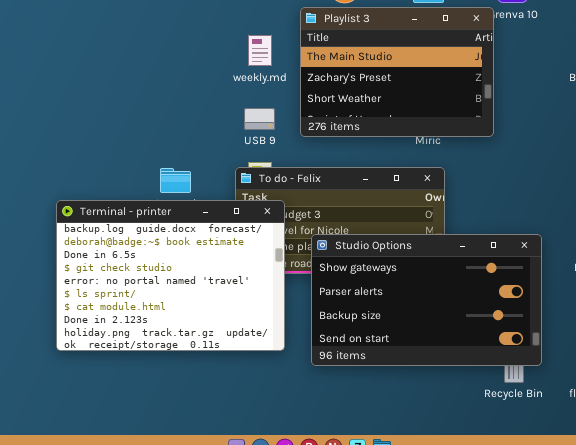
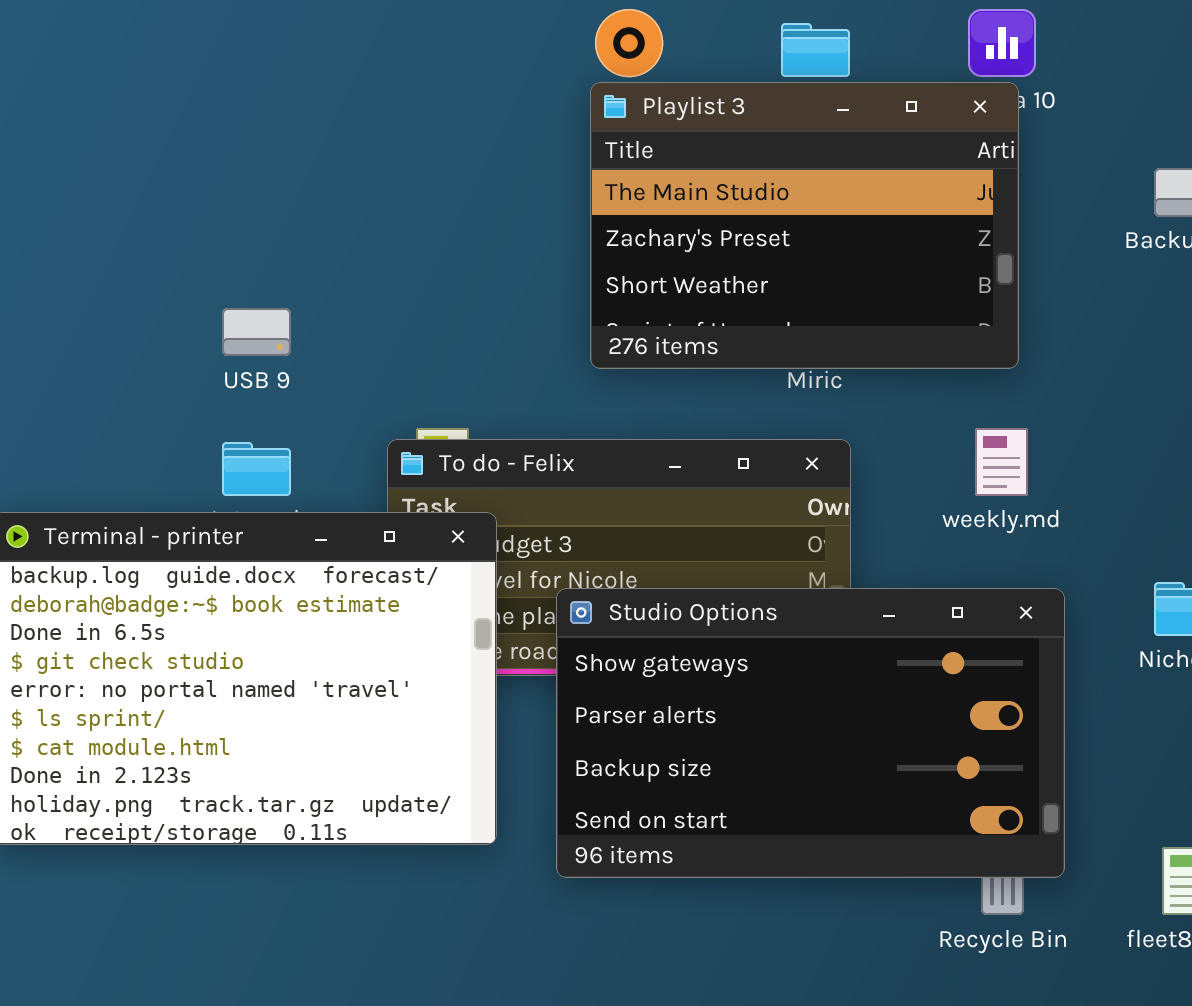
Playlist 3: [300,7,494,137] -> [590,82,1019,369], moved
weekly.md: [248,35,272,66] -> [975,428,1028,496], moved
USB 9: [244,108,275,130] -> [222,308,291,356], moved

